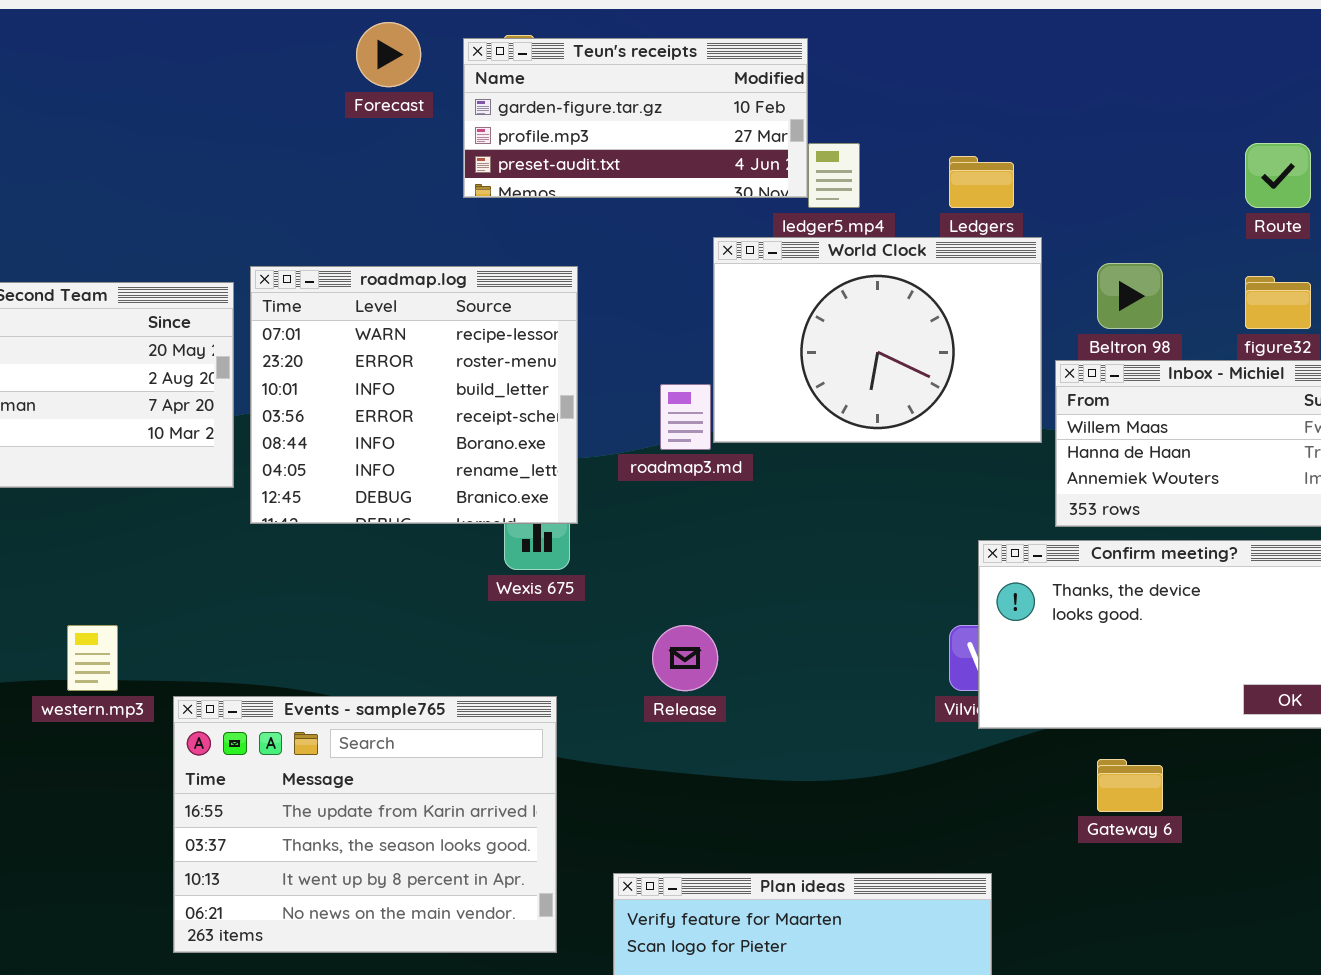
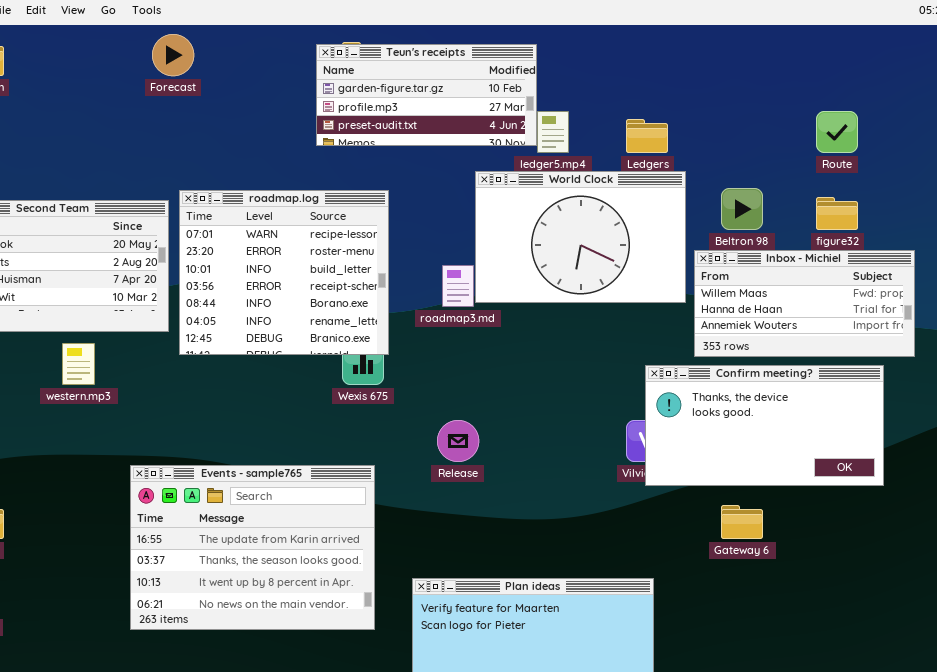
Forecast: [356,22,421,87] -> [152,34,194,76], moved
western.mp3: [67,625,118,691] -> [62,343,95,385], moved

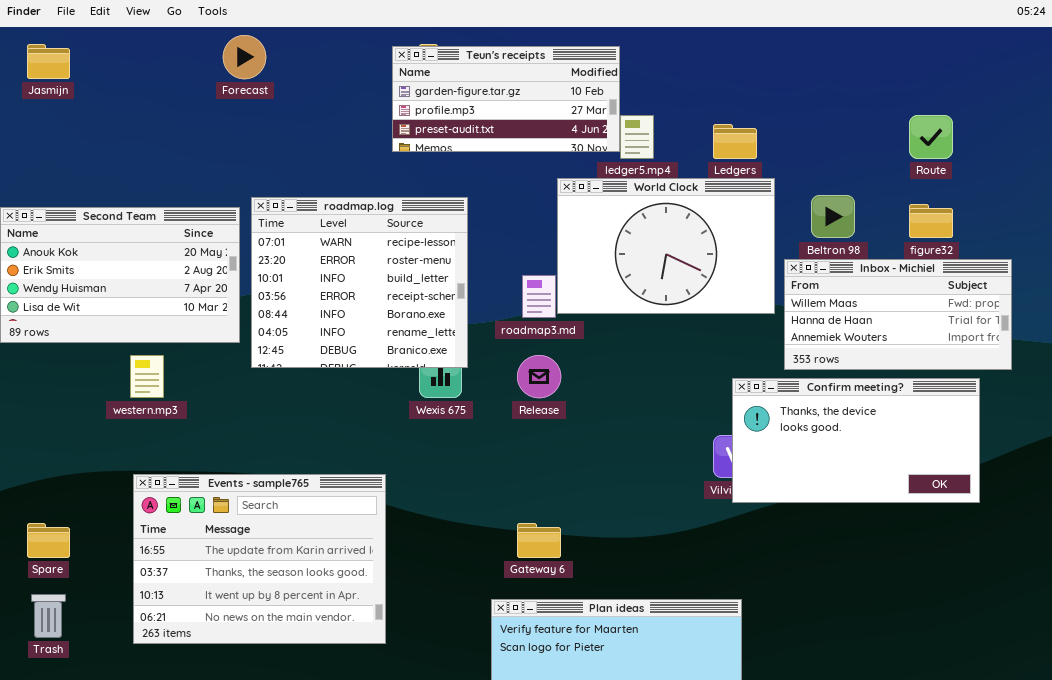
Release: [437,420,479,462] -> [517,355,561,398], moved
Events - sample765: [130,465,375,630] -> [133,474,386,644], moved
Gateway 6: [721,505,763,539] -> [517,523,561,558], moved

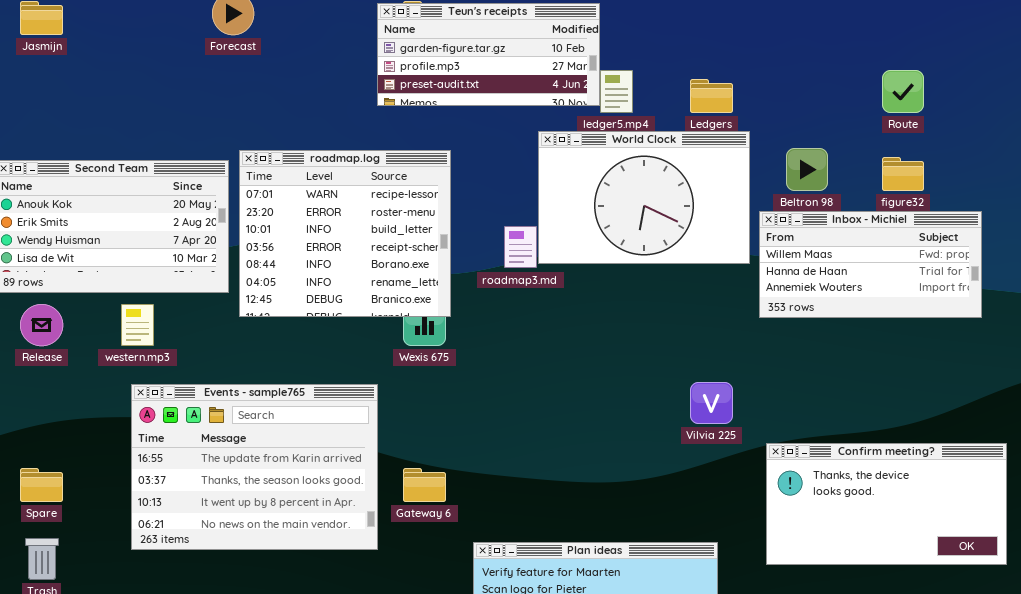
Release: [517,355,561,398] -> [20,304,63,346], moved
Confirm meeting?: [732,378,980,503] -> [766,443,1007,565], moved
Events - sample765: [133,474,386,644] -> [131,384,378,550], moved
Gateway 6: [517,523,561,558] -> [403,468,446,502], moved

